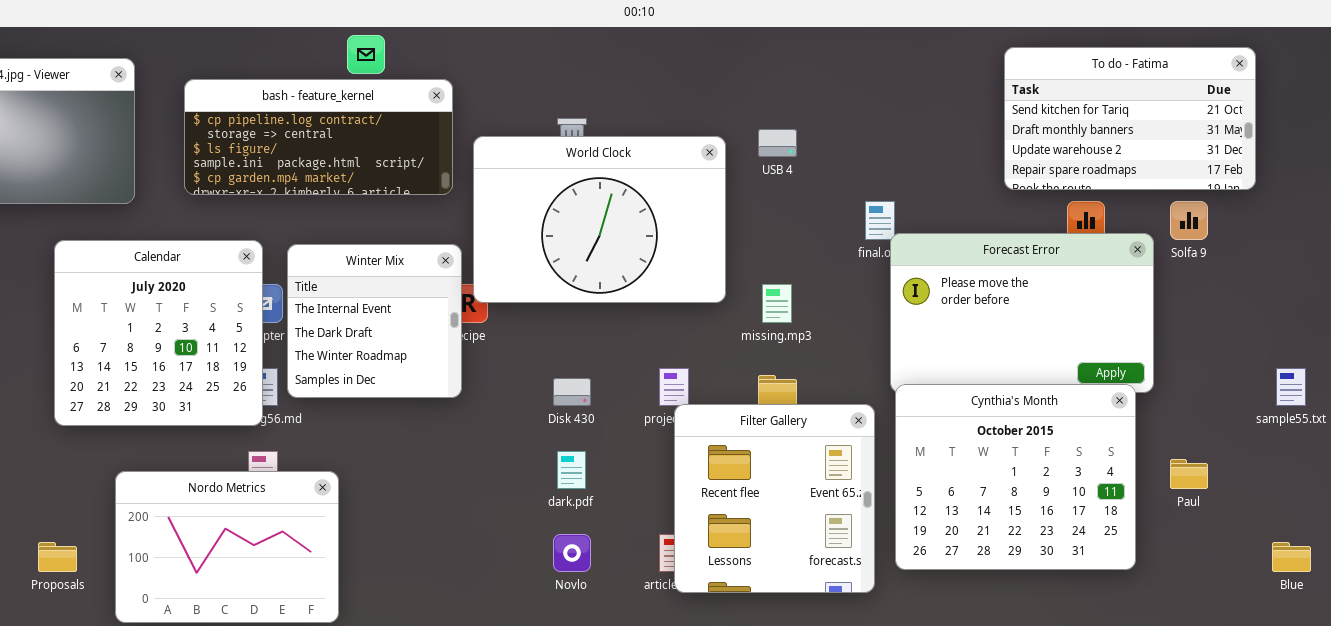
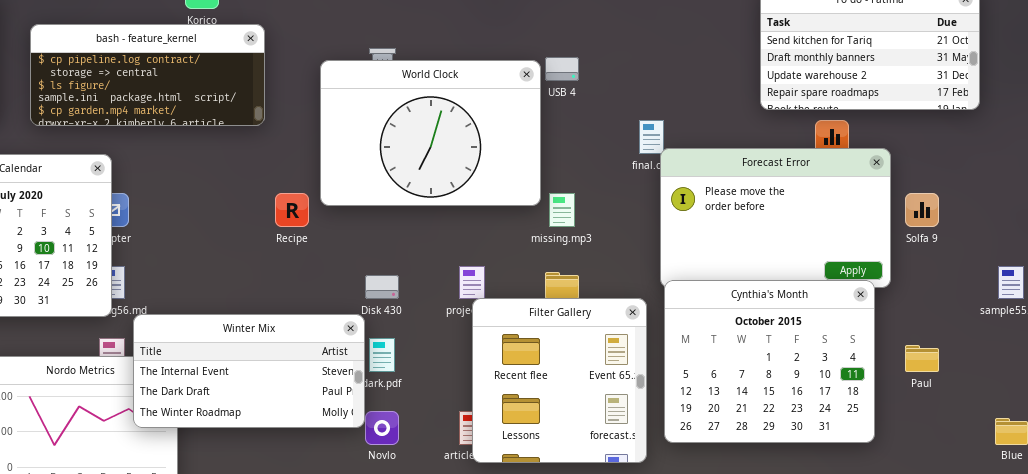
bash - feature_kernel: [184,79,453,195] -> [30,24,265,126], moved
World Clock: [473,136,726,303] -> [320,60,541,206], moved
Solfa 9: [1170,201,1208,240] -> [905,193,939,227], moved
Winter Mix: [287,244,462,398] -> [133,314,365,428], moved, resized

